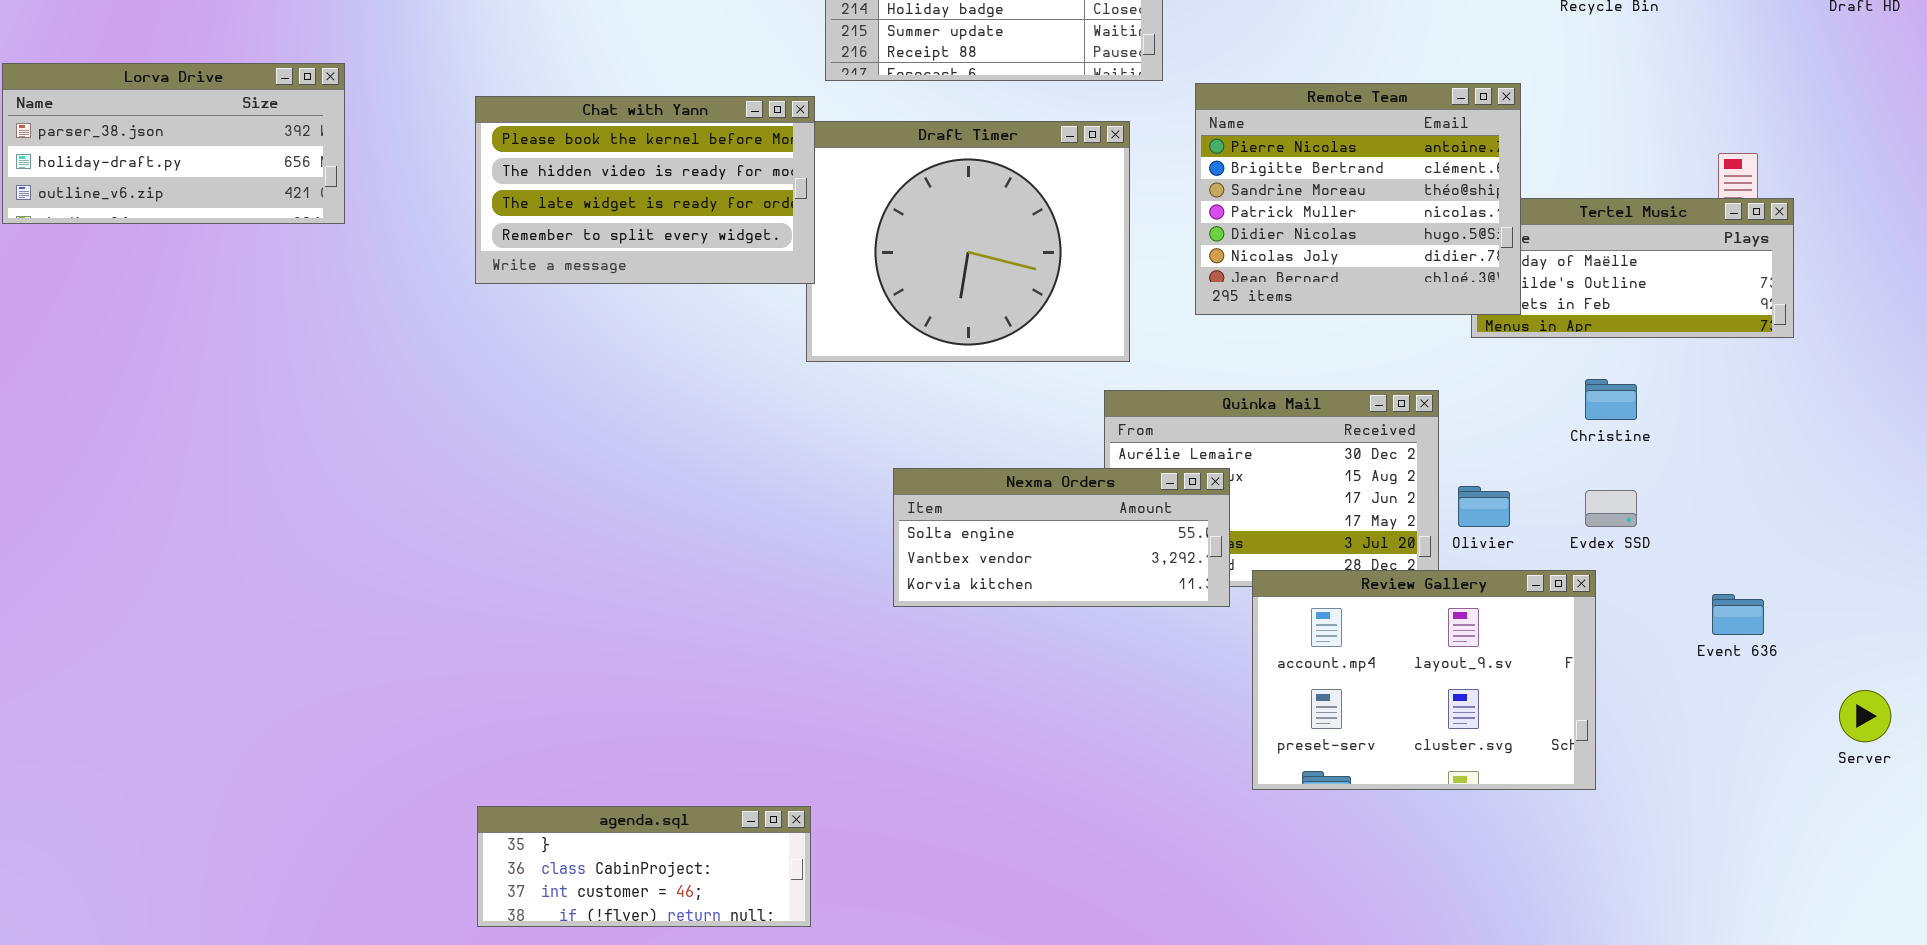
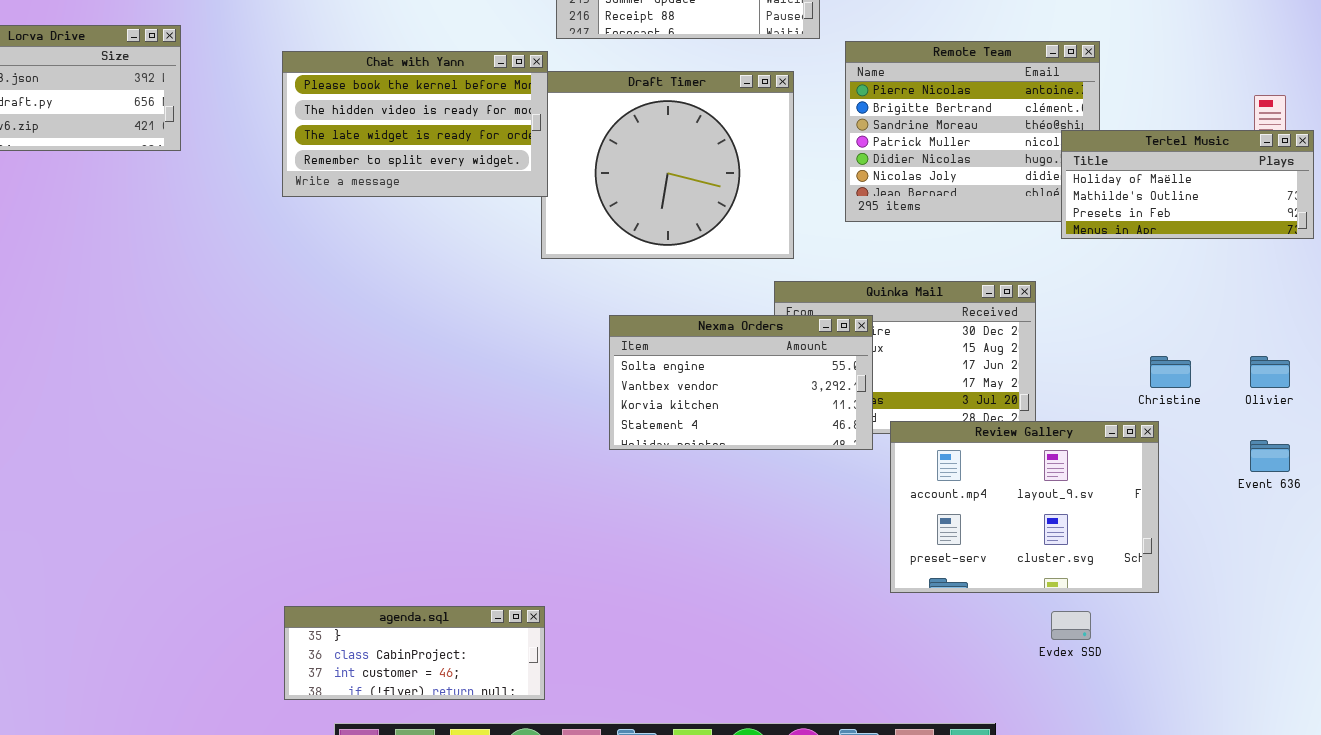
Tertel Music: [1471,198,1794,338] -> [1061,130,1314,239], raised
Christine: [1585,379,1637,420] -> [1150,356,1191,388], moved
Nexma Orders: [893,468,1230,607] -> [609,315,873,450], resized
Olivier: [1458,486,1510,527] -> [1250,356,1290,388], moved
Evdex SSD: [1585,490,1637,527] -> [1051,611,1091,640], moved

